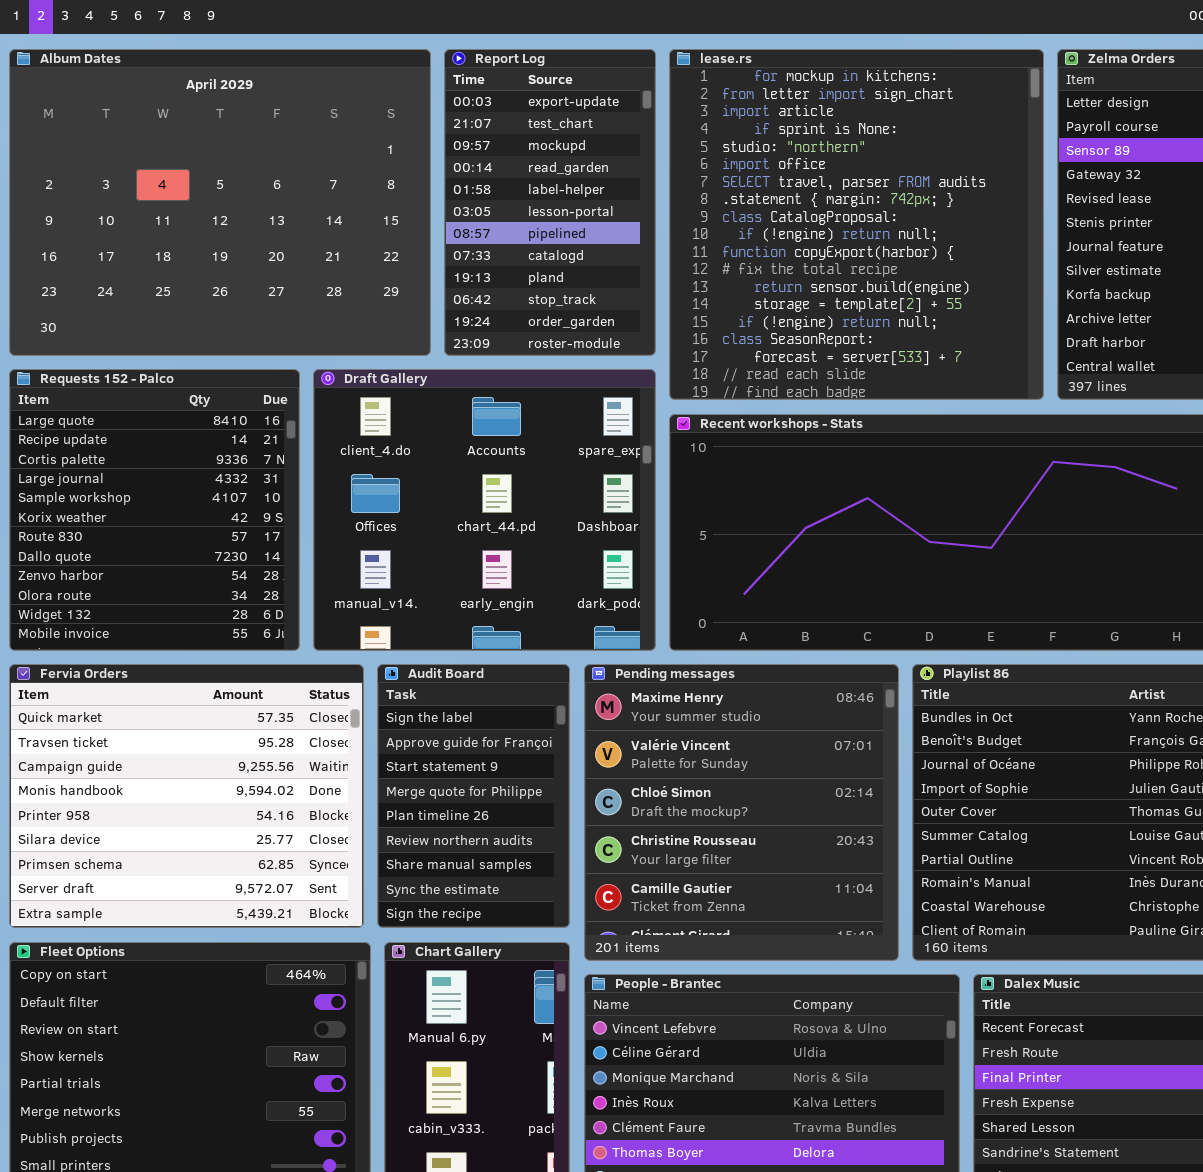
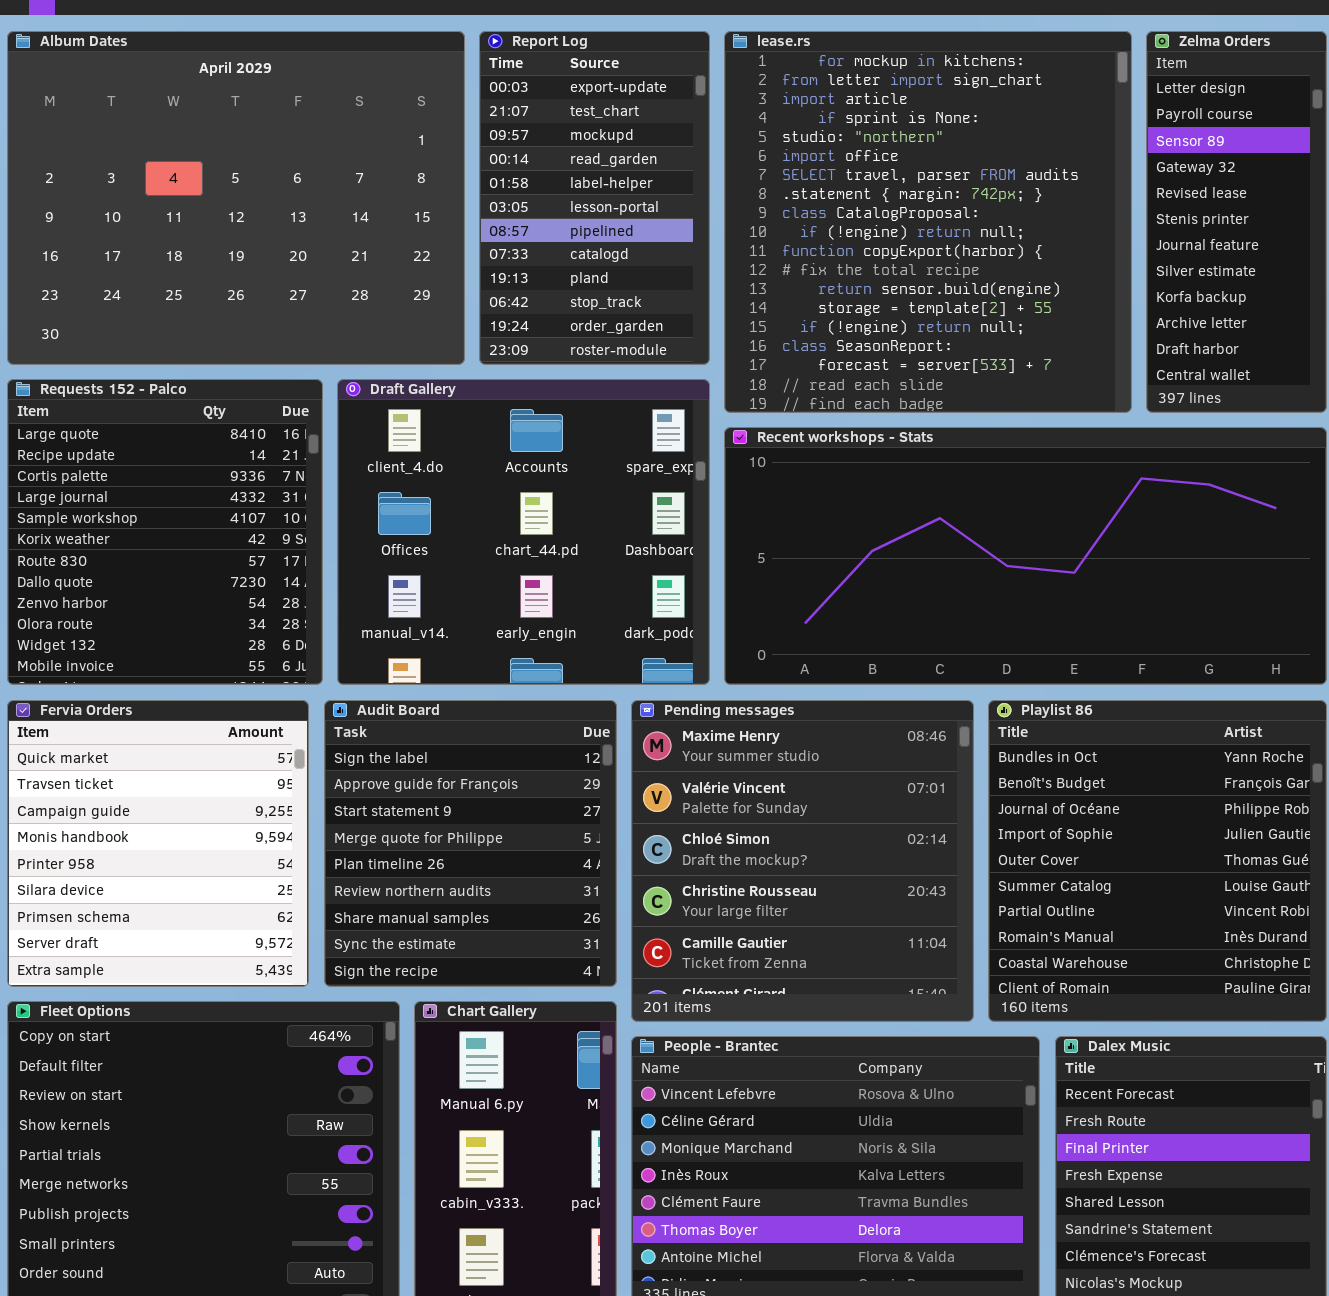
Fervia Orders: [9,664,364,928] -> [7,700,309,987], resized
Audit Board: [377,664,570,928] -> [324,700,617,987], resized

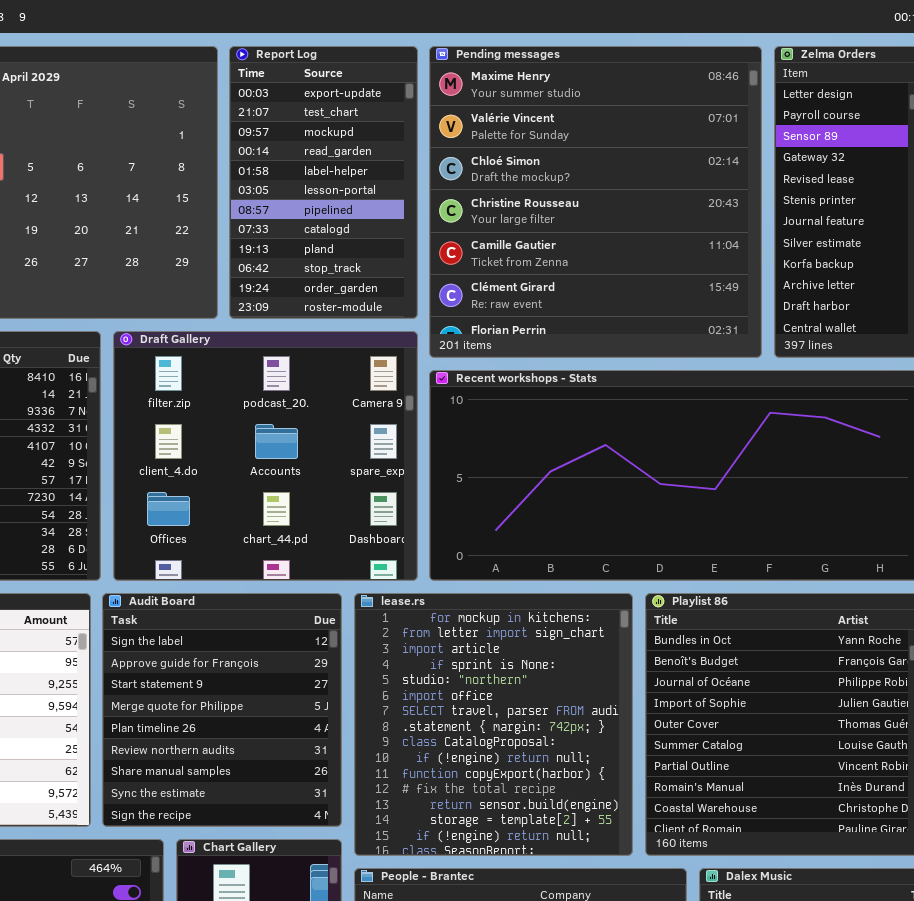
lease.rs: [724,31,1132,413] -> [354,593,633,856], moved, resized
Draft Gallery: [337,379,710,685] -> [113,331,418,581], scrolled up 1 row
Pending messages: [631,700,974,1022] -> [429,46,762,358], moved, resized

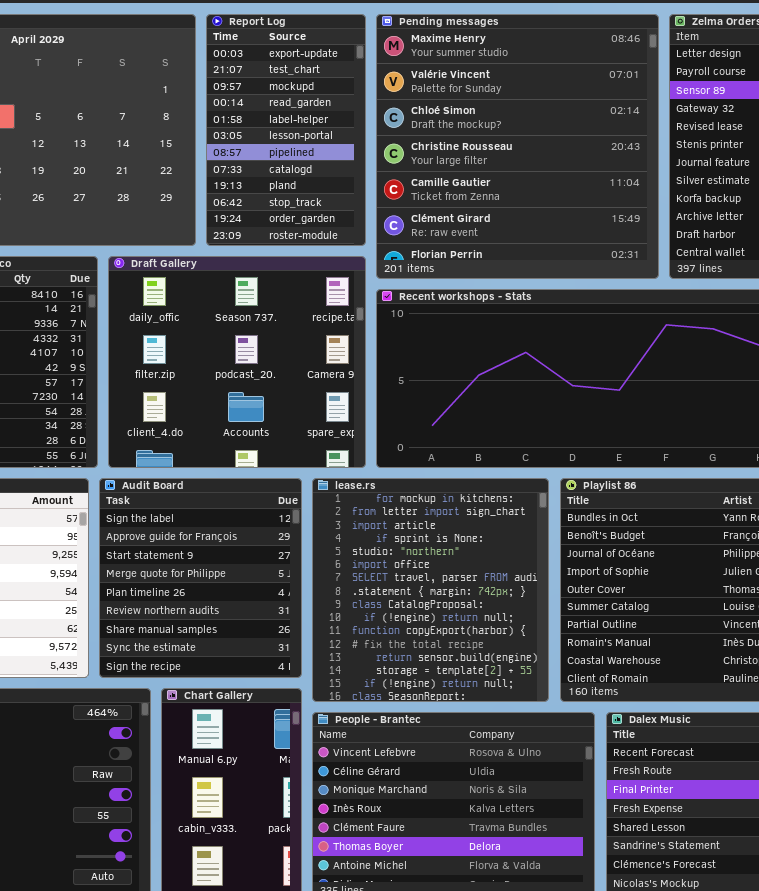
Draft Gallery: [113,331,418,581] -> [108,256,366,468], scrolled up 1 row

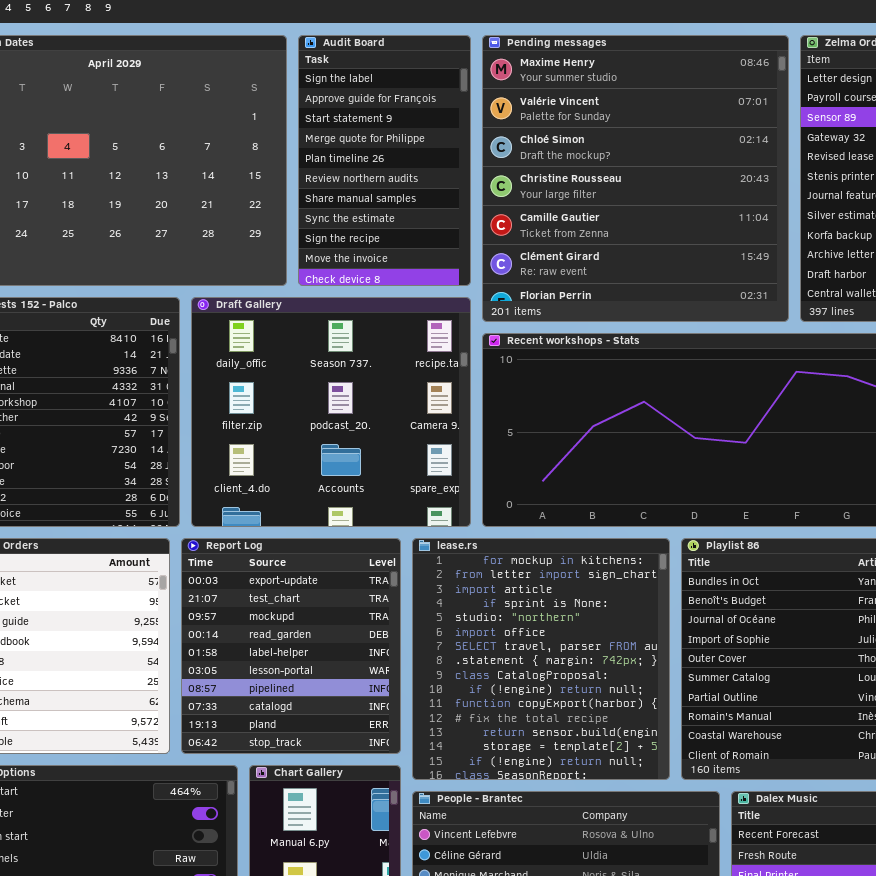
Report Log: [206,14,366,246] -> [181,538,401,754], moved, resized
Audit Board: [99,478,302,678] -> [298,35,471,286], moved, resized

